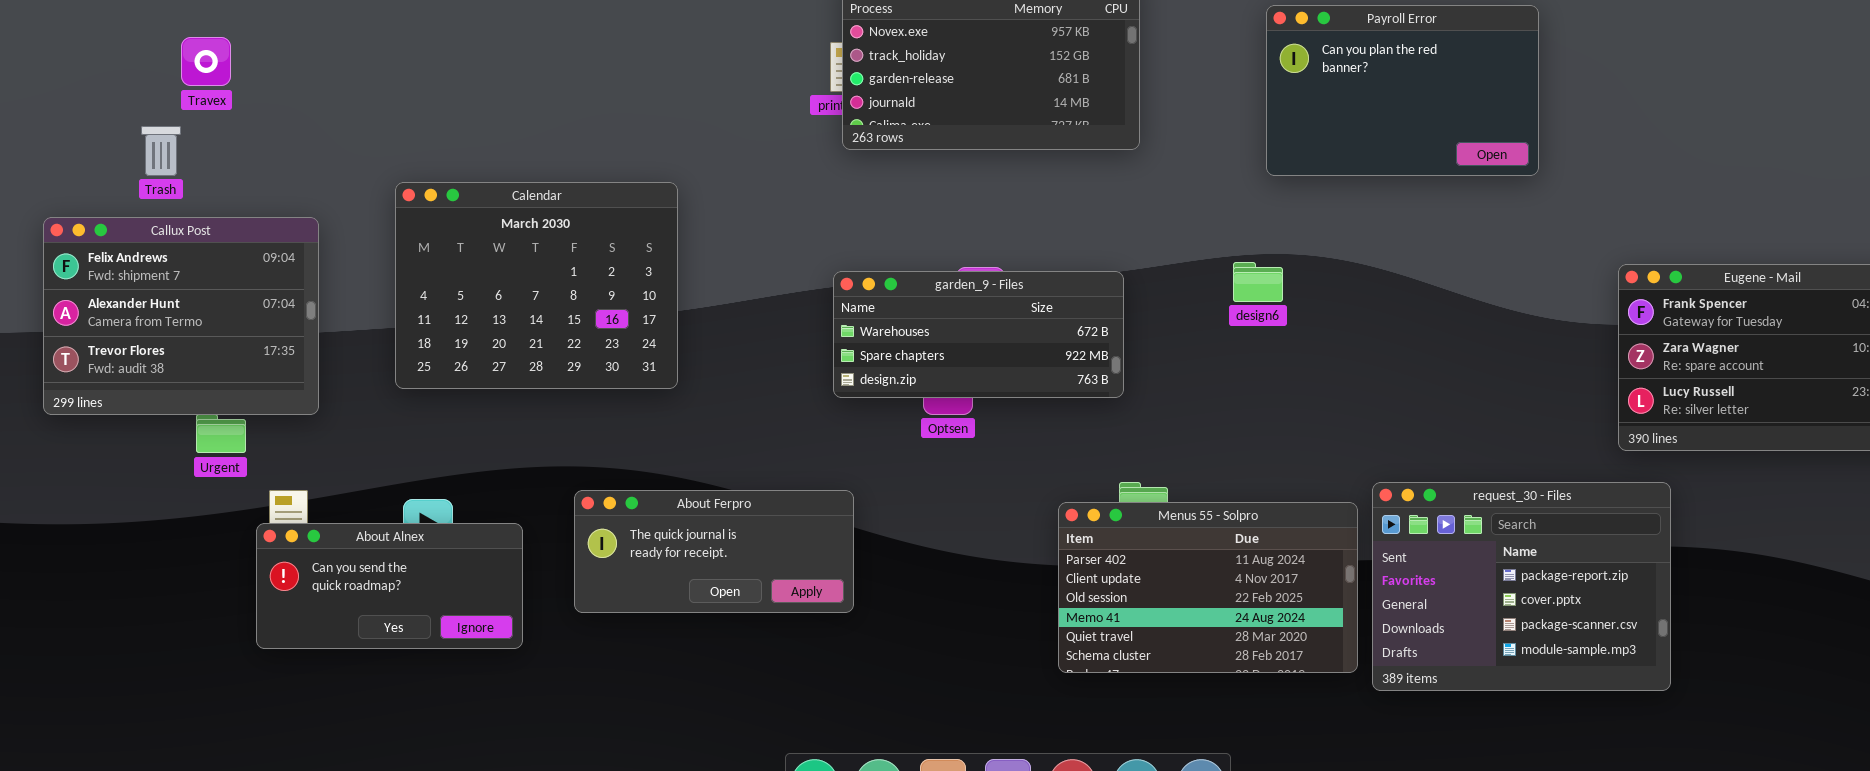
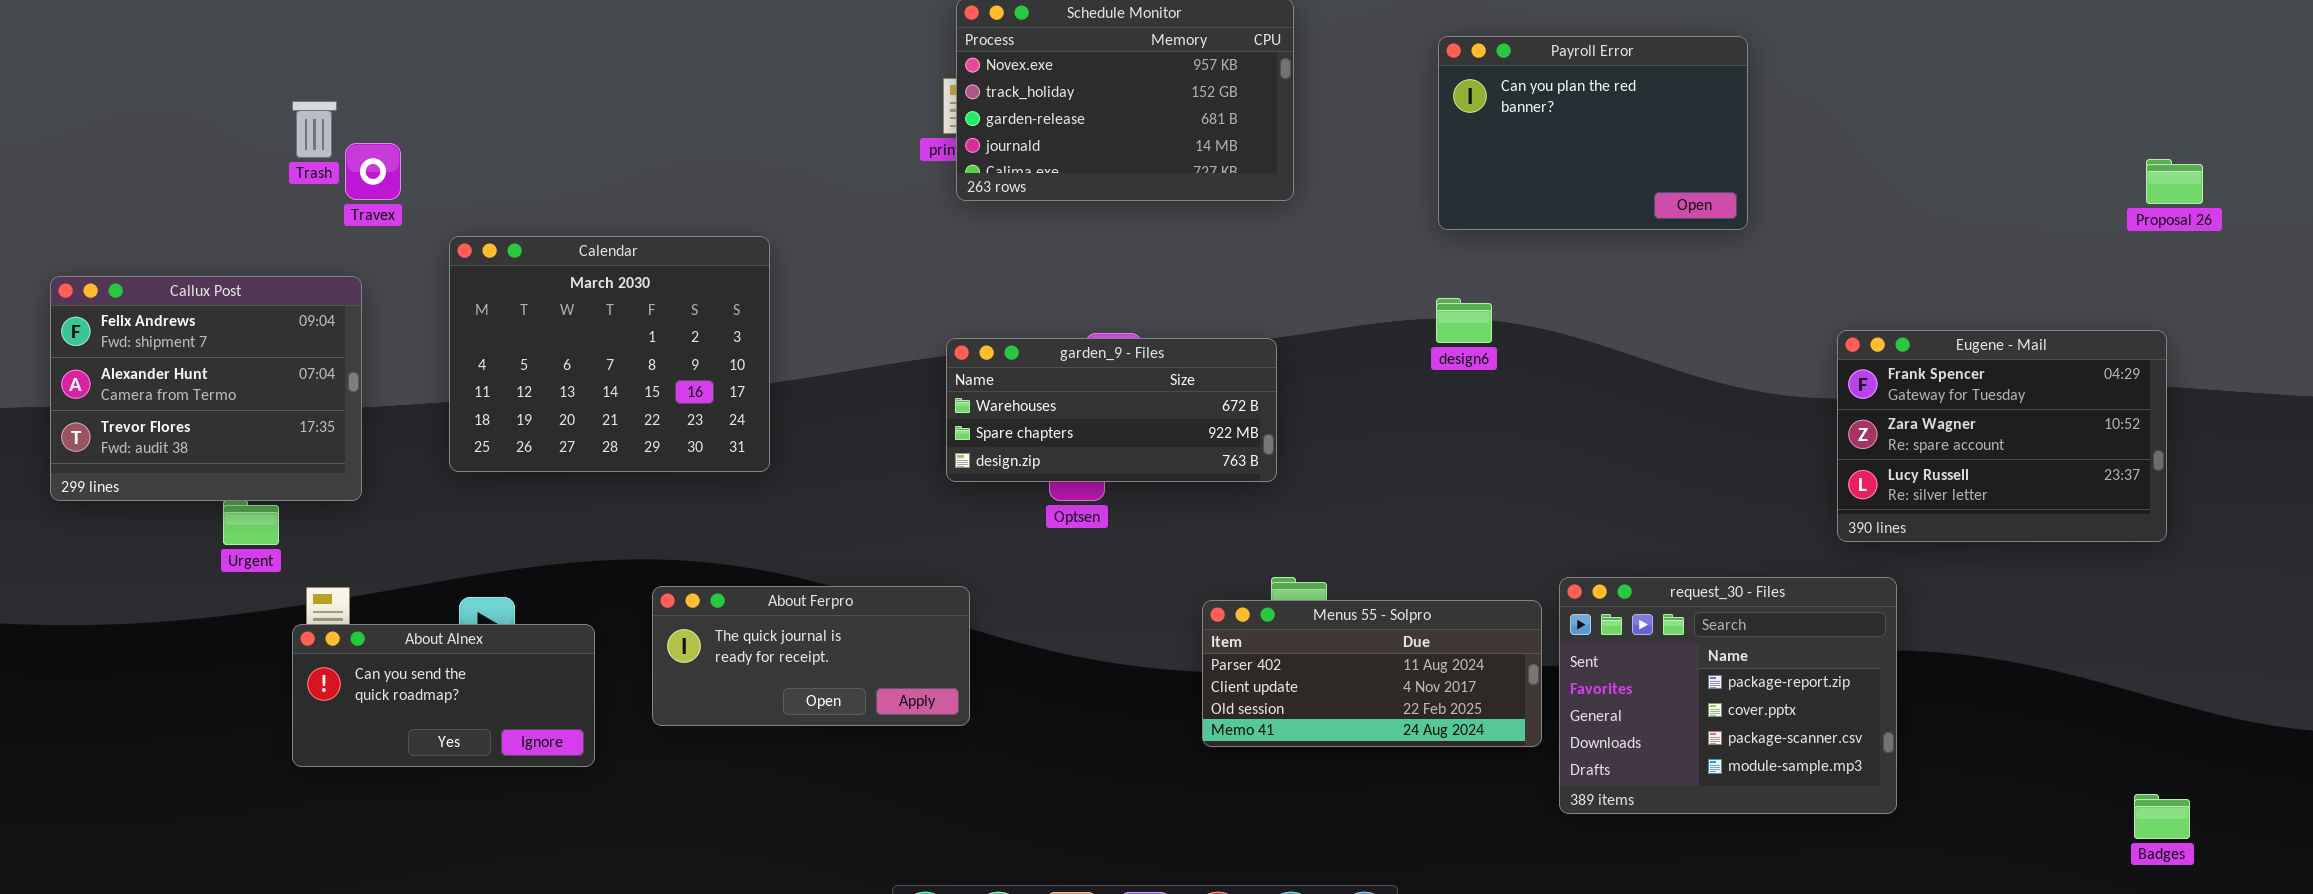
Travex: [181,37,231,86] -> [345,143,401,200], moved
Trash: [141,126,181,176] -> [292,101,337,158], moved
design6: [1233,262,1283,302] -> [1436,298,1492,343], moved
Menus 55 - Solpro: [1058,502,1358,673] -> [1202,600,1542,747], resized

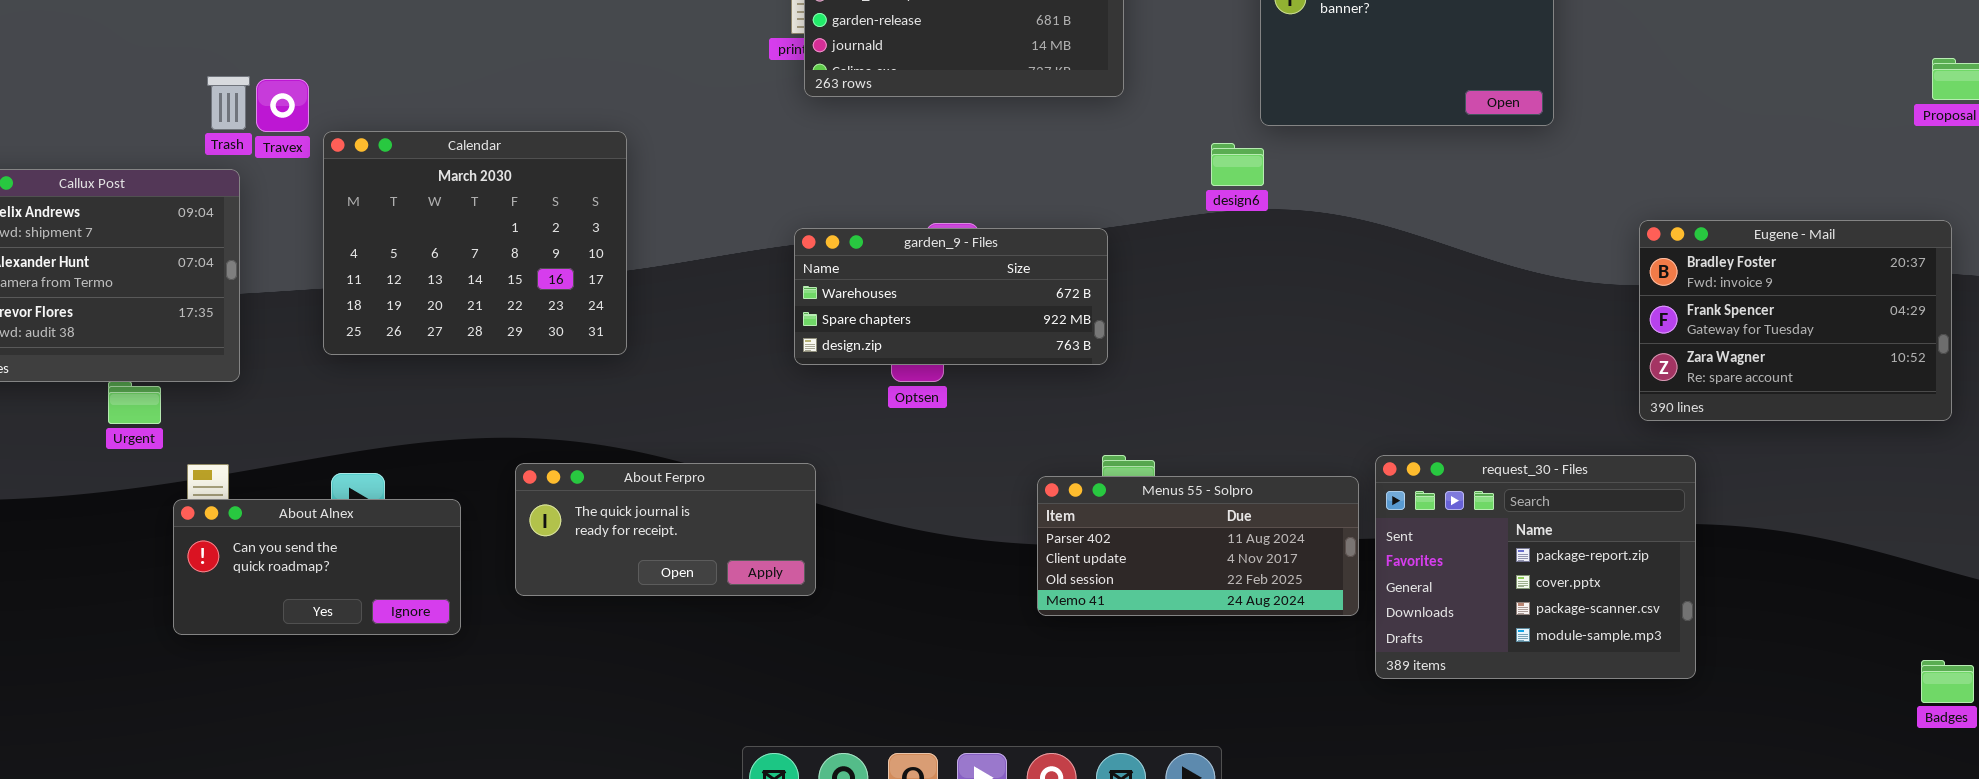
Trash: [292,101,337,158] -> [207,76,250,130], moved
Travex: [345,143,401,200] -> [256,79,309,132], moved
design6: [1436,298,1492,343] -> [1211,143,1264,186], moved
Eugene - Mail: [1837,330,2167,542] -> [1639,220,1952,421], scrolled up 1 row

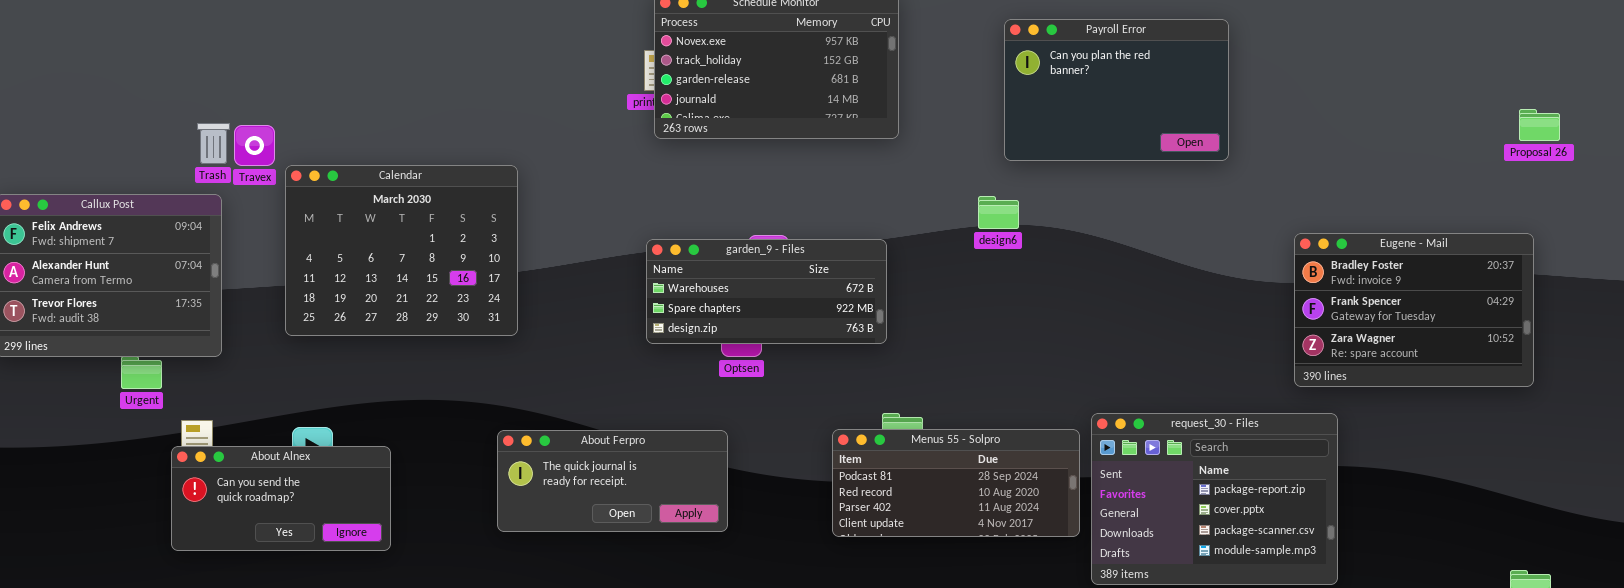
design6: [1211,143,1264,186] -> [978,196,1019,229], moved
About Ferpro: [515,463,816,596] -> [497,430,728,532], moved
Menus 55 - Solpro: [1037,476,1359,616] -> [832,429,1080,537], scrolled up 2 rows

